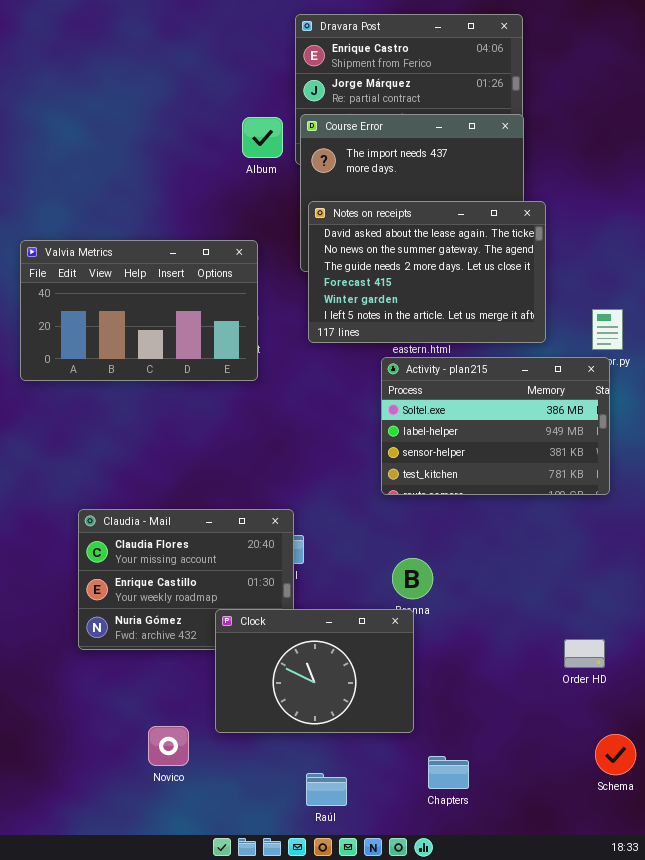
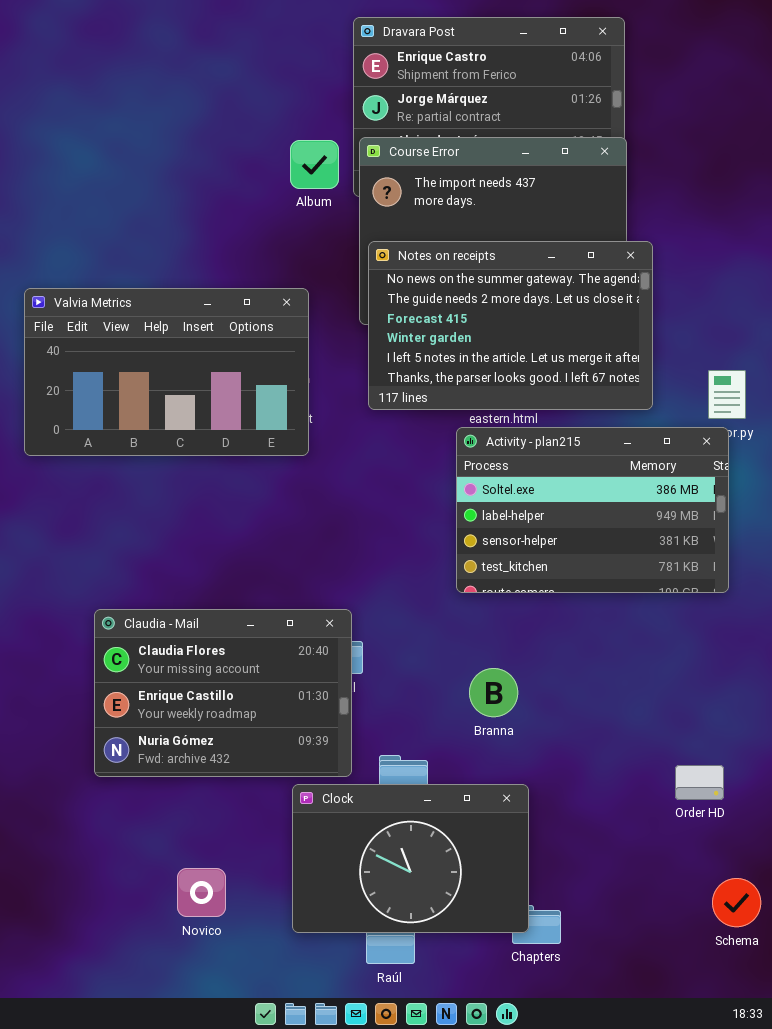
Notes on receipts: [308,201,546,343] -> [368,241,653,410], scrolled down 1 row
Clock: [215,609,414,733] -> [292,784,529,933], moved

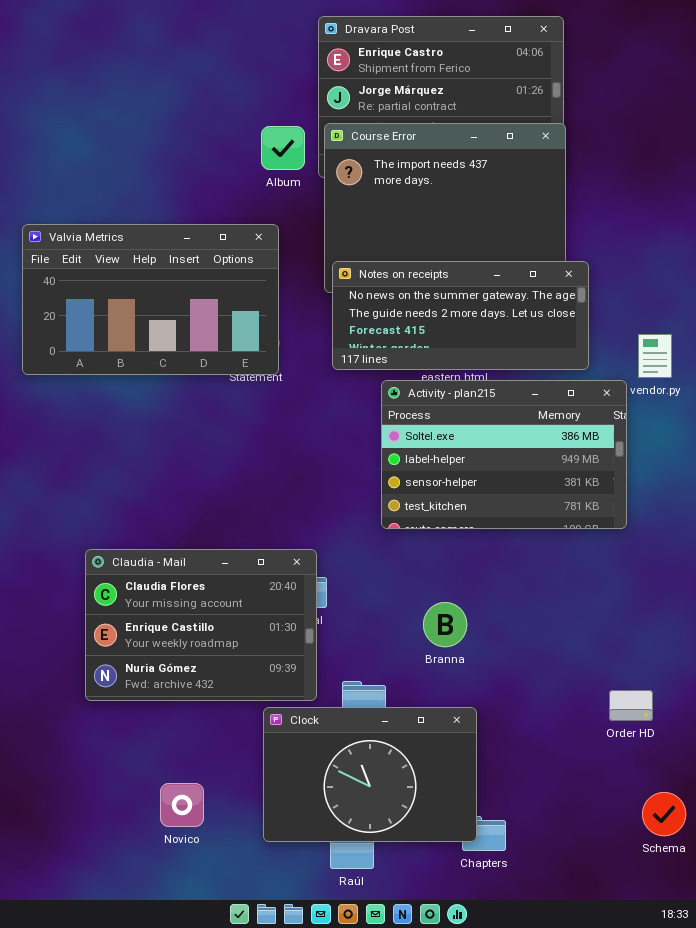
Notes on receipts: [368,241,653,410] -> [332,261,589,370], resized
Valvia Metrics: [24,288,309,456] -> [22,224,279,375], moved
Activity - plan215: [456,427,729,593] -> [381,380,627,529], moved

